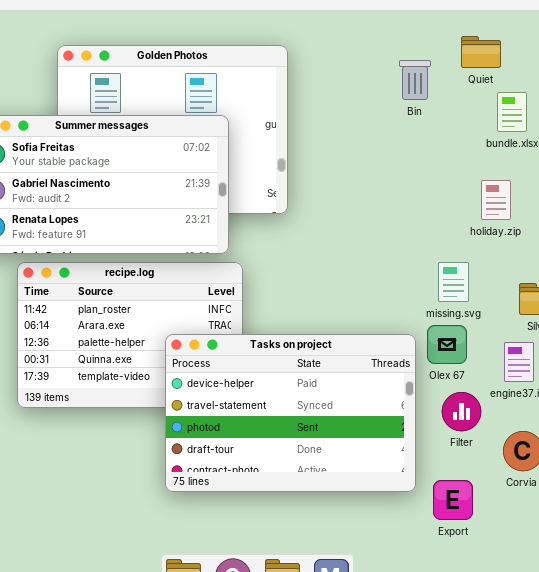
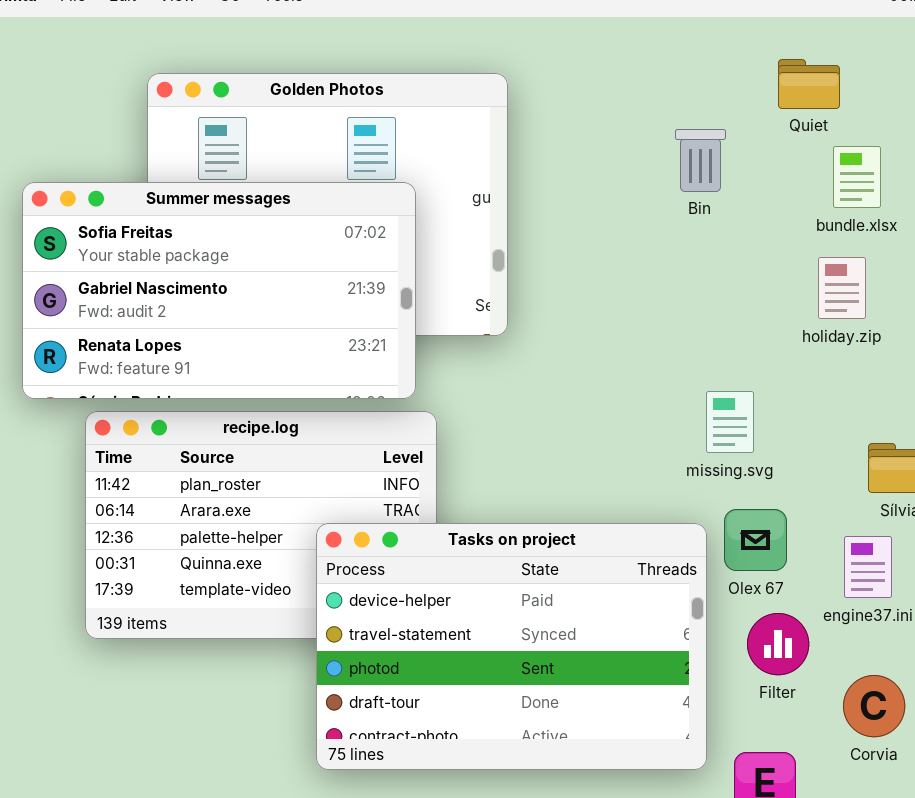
Bin: [399,60,431,100] -> [675,129,726,192], moved
holiday.zip: [481,180,511,220] -> [818,257,866,319], moved
missing.svg: [438,262,469,302] -> [706,391,754,453], moved

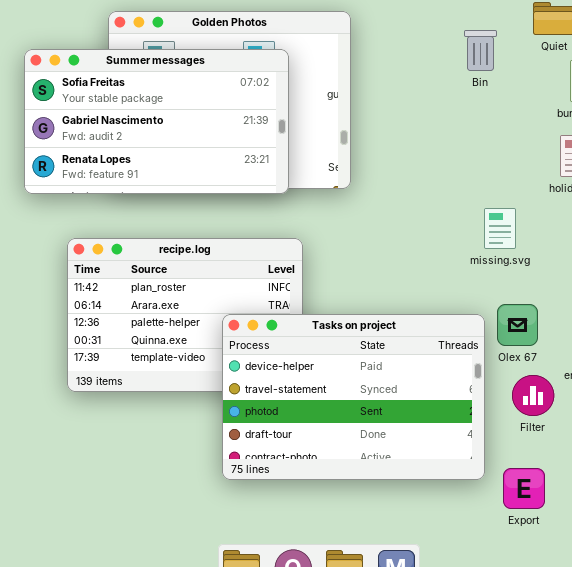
Bin: [675,129,726,192] -> [464,30,497,71], moved
Summer messages: [22,182,416,399] -> [24,49,289,194], moved
missing.svg: [706,391,754,453] -> [484,208,516,249], moved

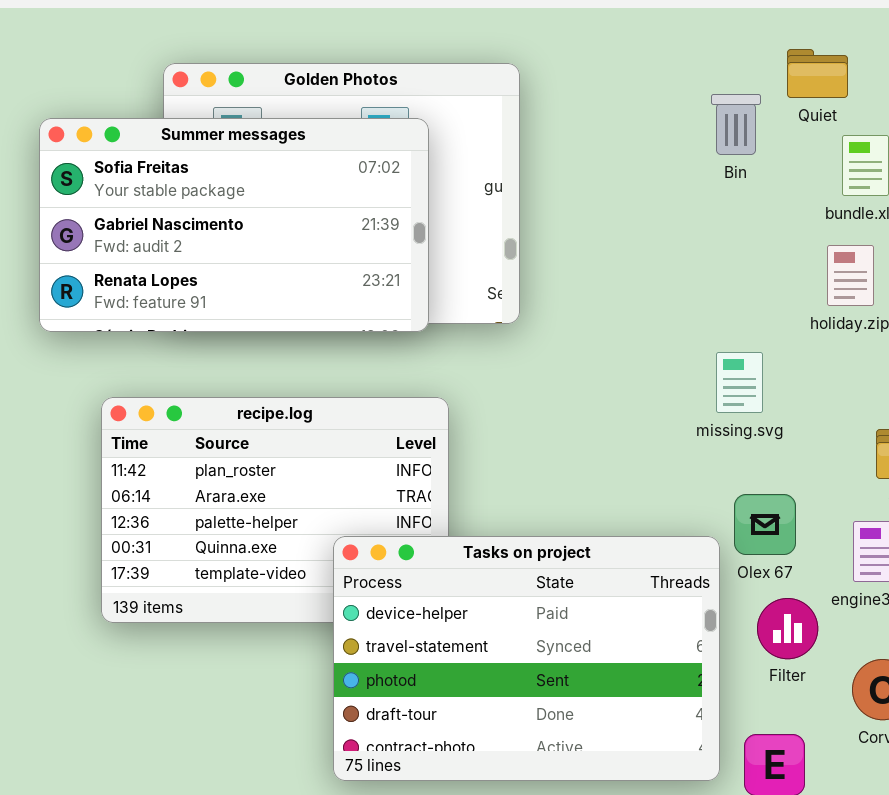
Bin: [464,30,497,71] -> [711,94,761,155], moved
Tasks on project: [222,314,485,480] -> [333,536,720,781], moved

